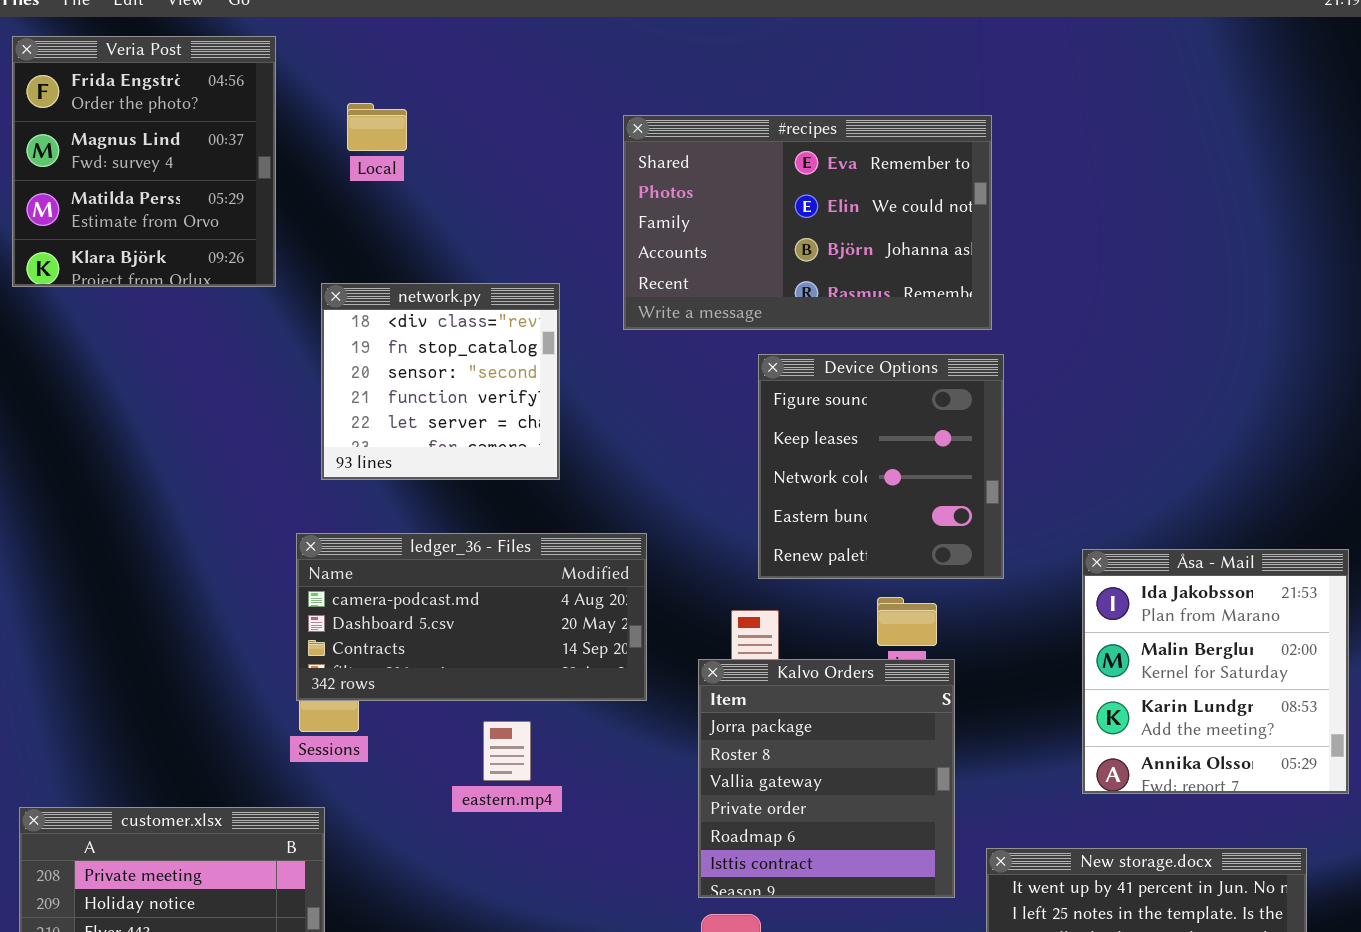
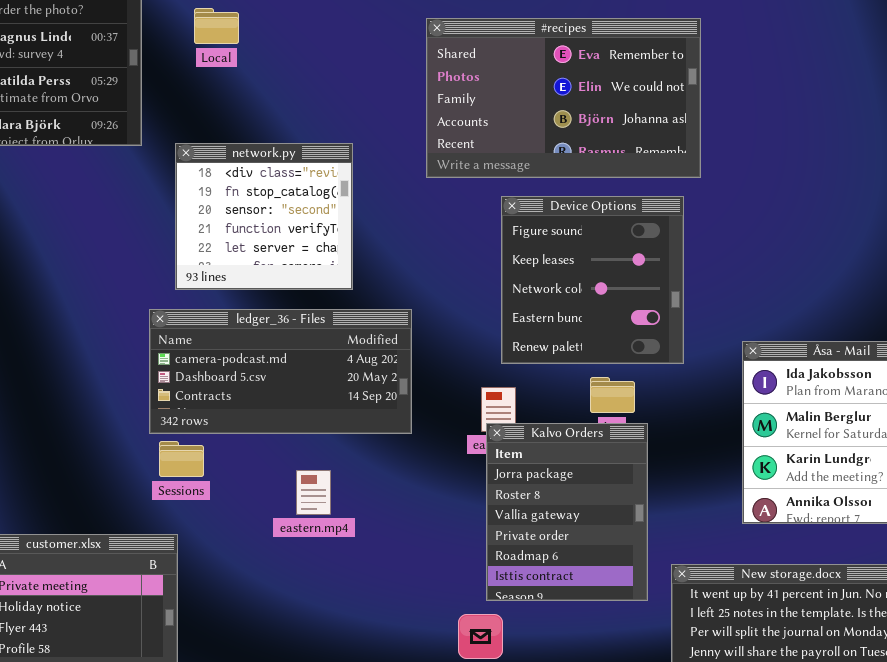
#recipes: [623,115,992,330] -> [426,18,701,178], moved
ledger_36 - Files: [296,533,647,701] -> [149,309,412,434], moved
Kalvo Orders: [698,659,955,898] -> [486,423,648,601], resized

